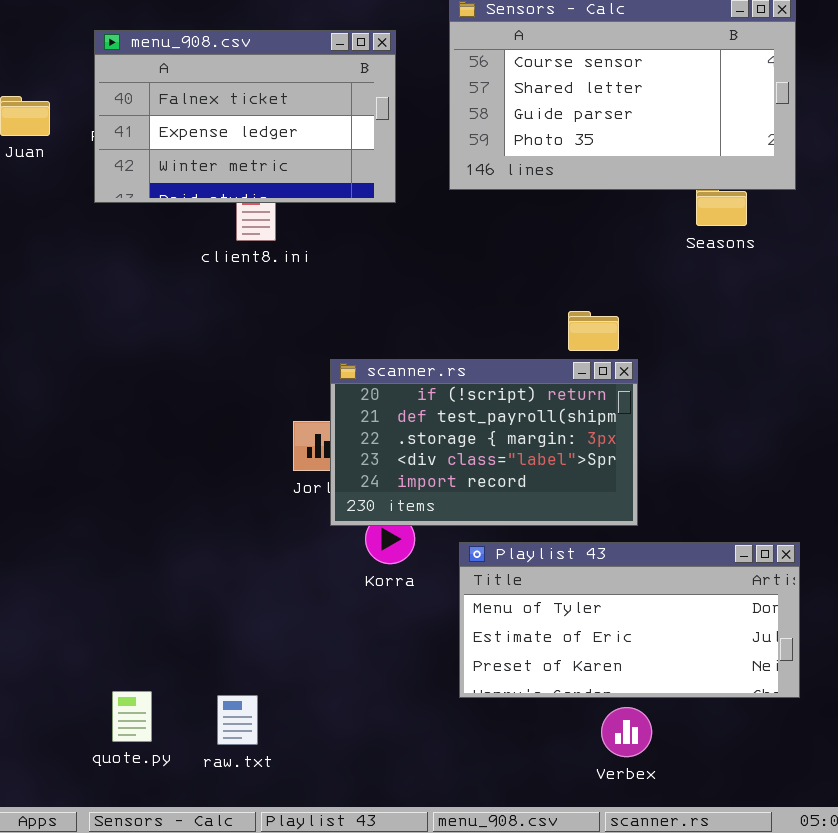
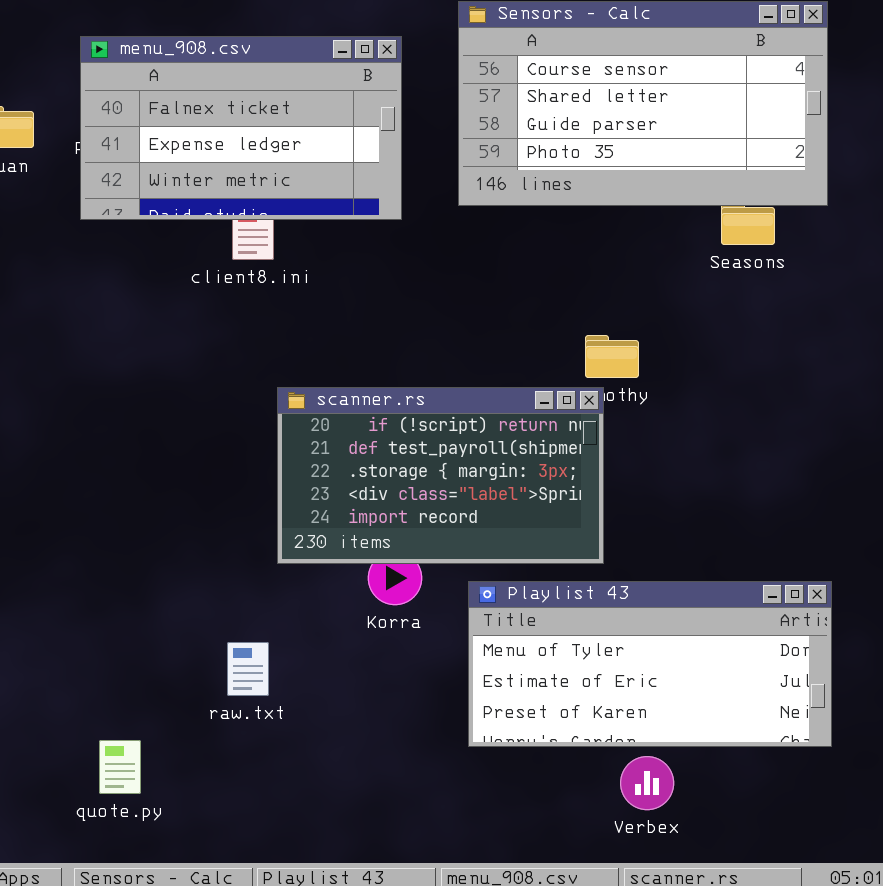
scanner.rs: [330,359,638,526] -> [277,387,604,564], moved
raw.txt: [217,695,258,745] -> [227,642,269,696], moved

